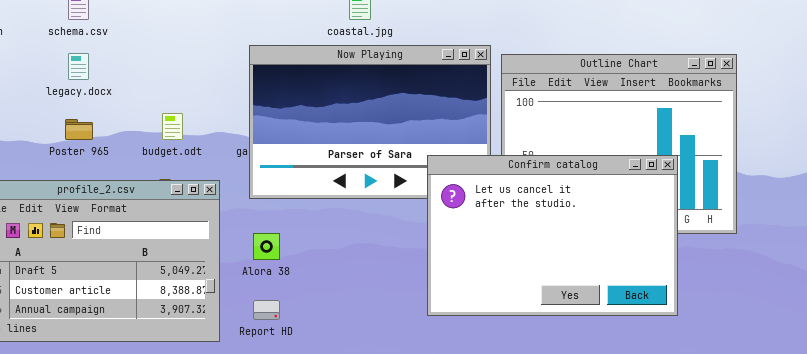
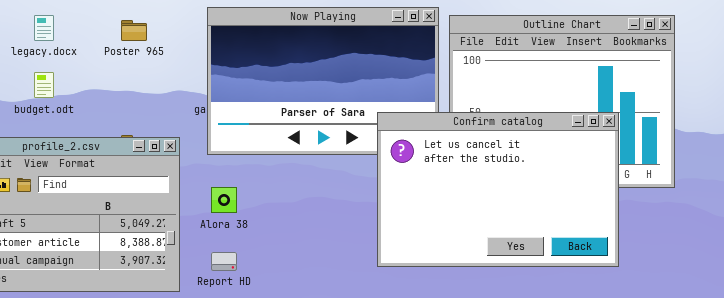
budget.odt: [162,113,183,140] -> [34,72,54,98], moved
Poster 965: [65,119,93,140] -> [121,20,147,41], moved

